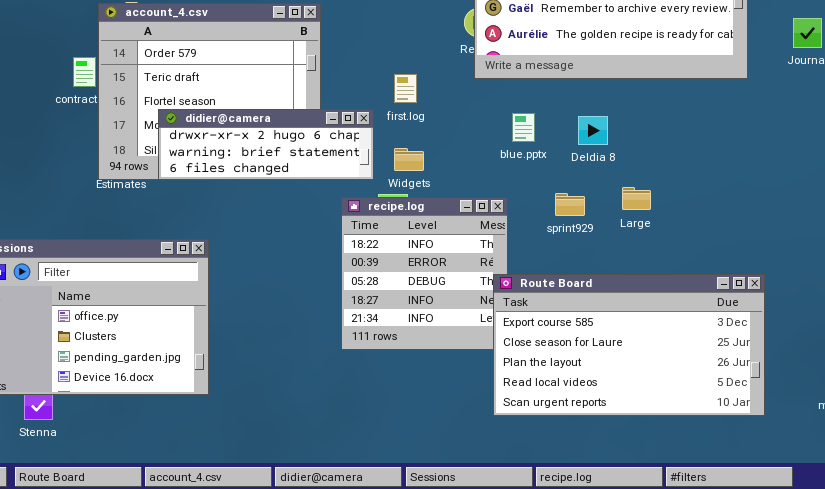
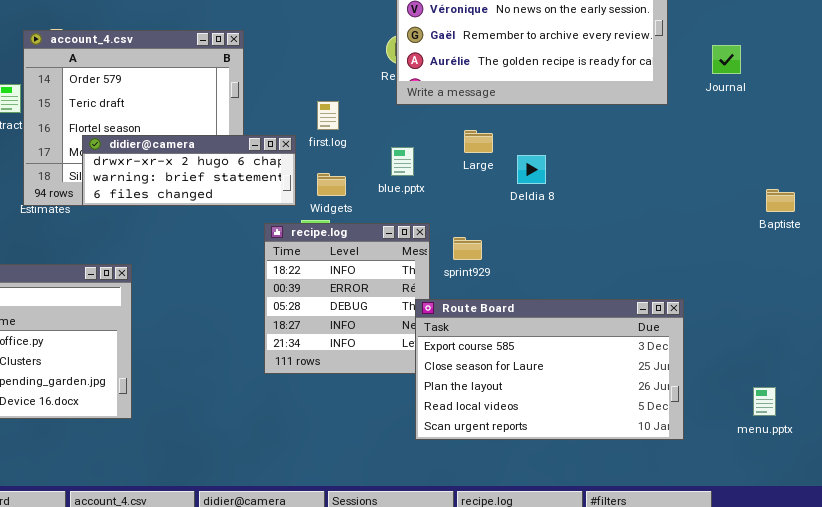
blue.pptx: [512,113,535,142] -> [391,147,414,176], moved
Deldia 8: [578,116,608,145] -> [517,155,546,184], moved
Large: [622,187,651,210] -> [464,130,493,153], moved
sprint929: [555,193,585,216] -> [453,237,482,260], moved

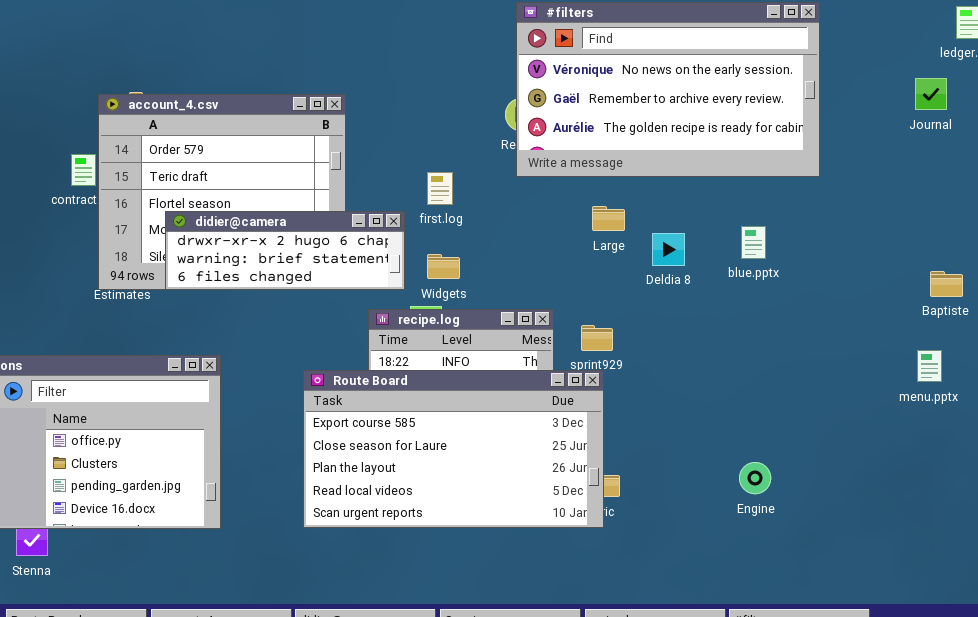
Journal: [712,45,741,74] -> [915,78,947,110], moved
blue.pptx: [391,147,414,176] -> [741,226,766,259], moved
Route Board: [415,299,684,440] -> [303,370,604,528], moved
menu.pptx: [753,387,776,416] -> [917,350,942,382], moved

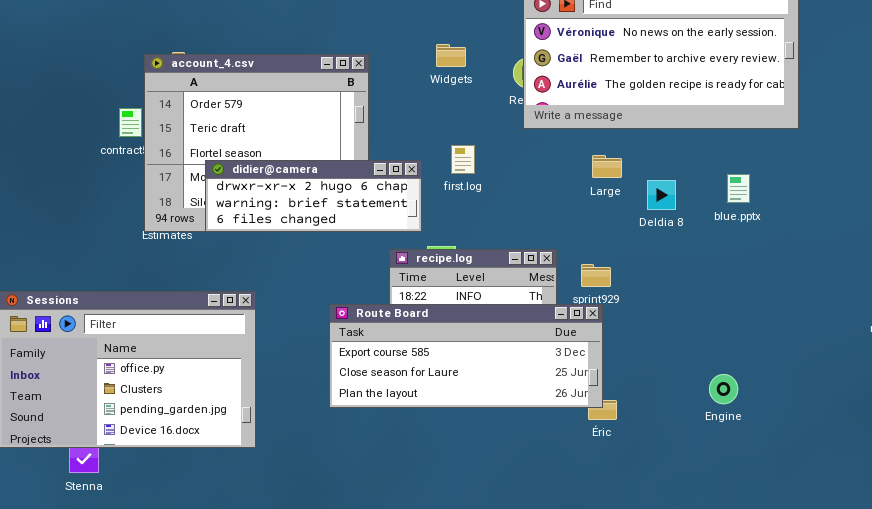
first.log: [427,172,453,205] -> [451,145,475,174], moved
Widgets: [427,254,460,279] -> [436,44,466,67], moved
Route Board: [303,370,604,528] -> [329,304,603,408], resized
Engine: [739,462,771,494] -> [709,374,738,404], moved

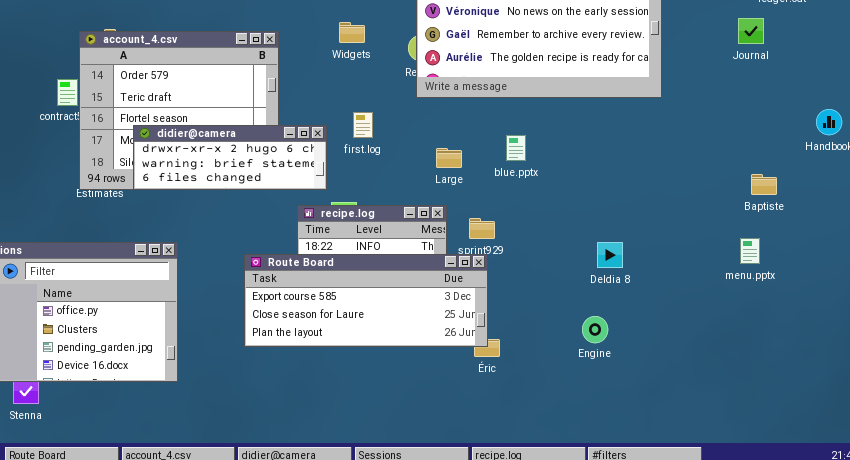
Large: [592,155,622,178] -> [436,148,462,168], moved
blue.pptx: [727,174,750,203] -> [506,135,526,161], moved
Deldia 8: [647,180,676,210] -> [597,242,623,268], moved

